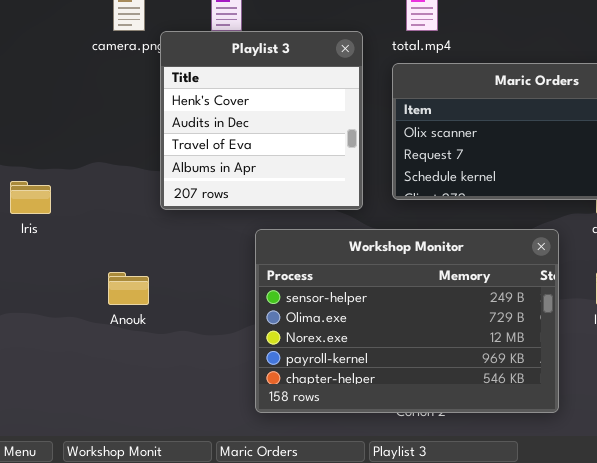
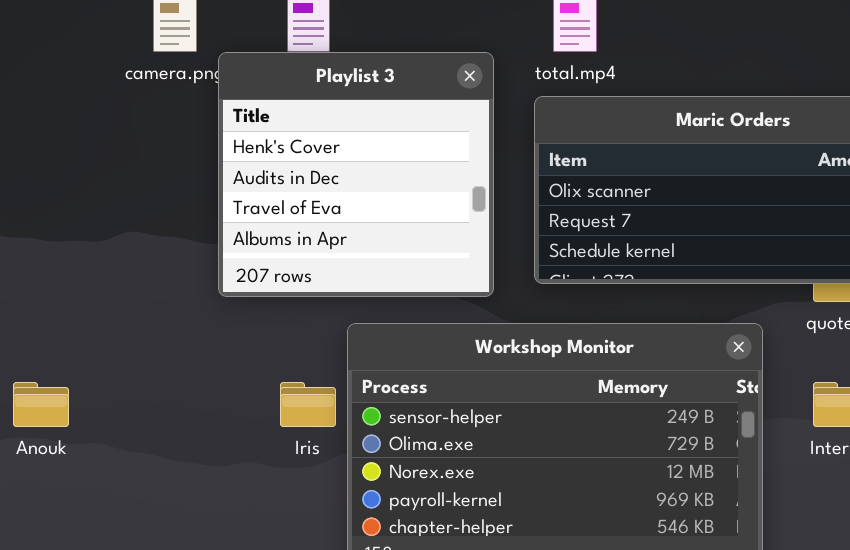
Iris: [10,181,51,214] -> [280,382,336,427], moved
Anouk: [108,272,149,305] -> [13,382,69,427], moved

